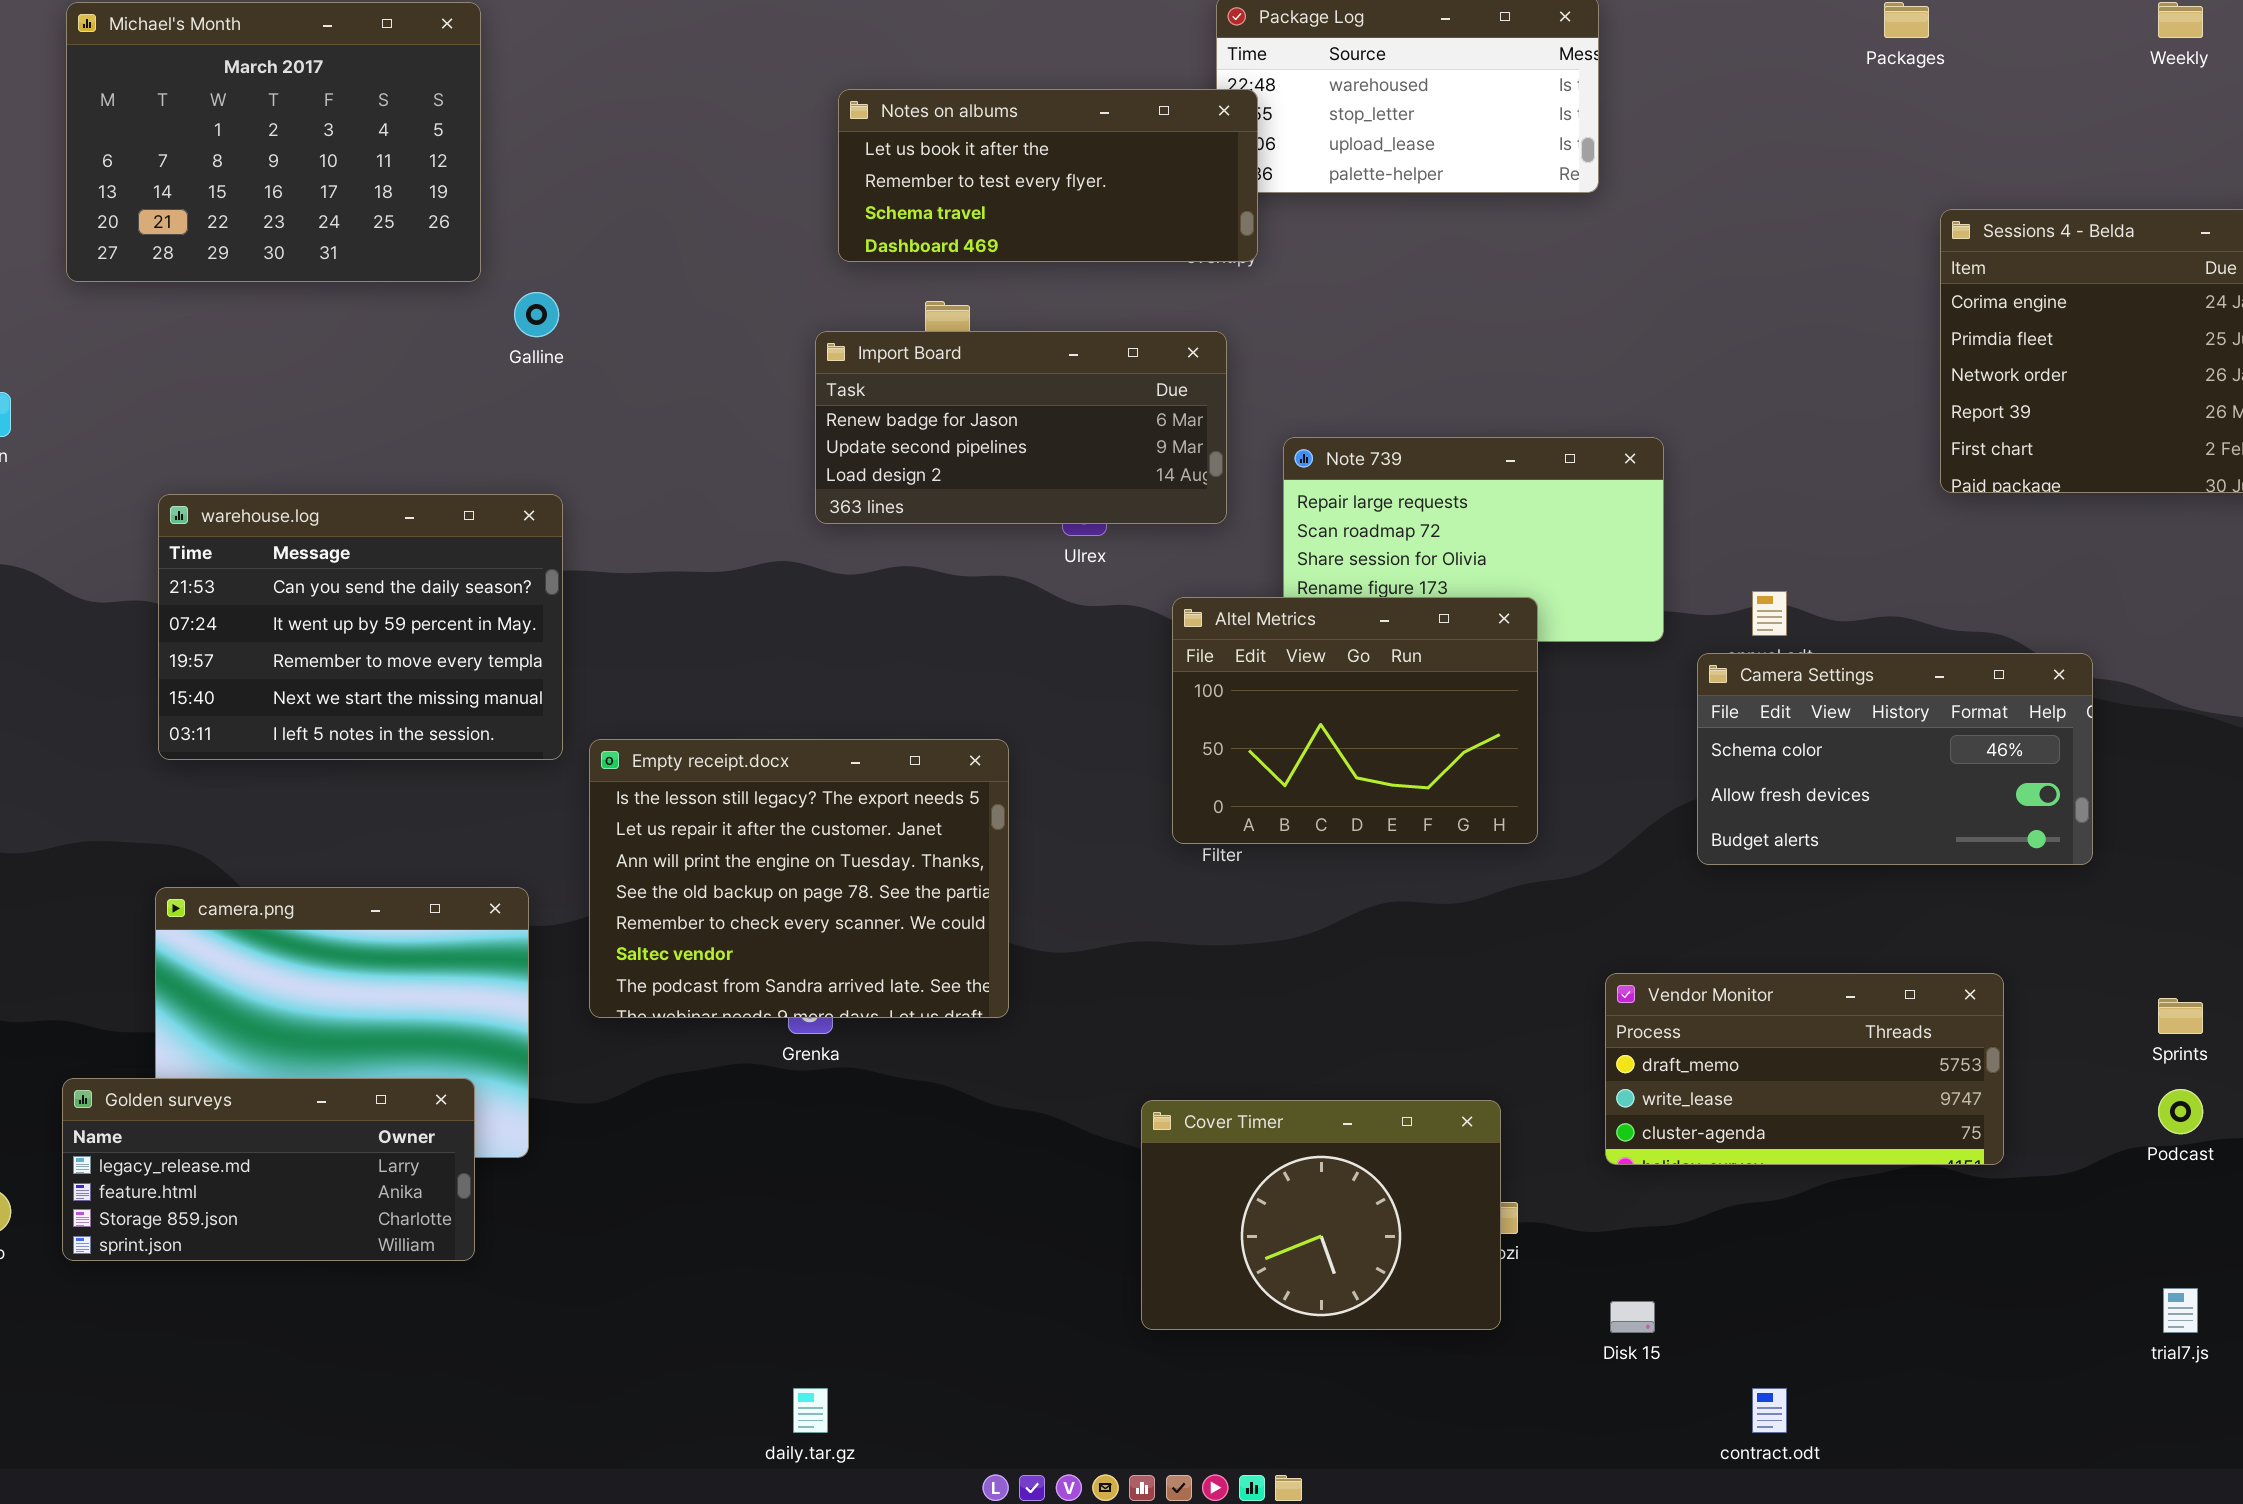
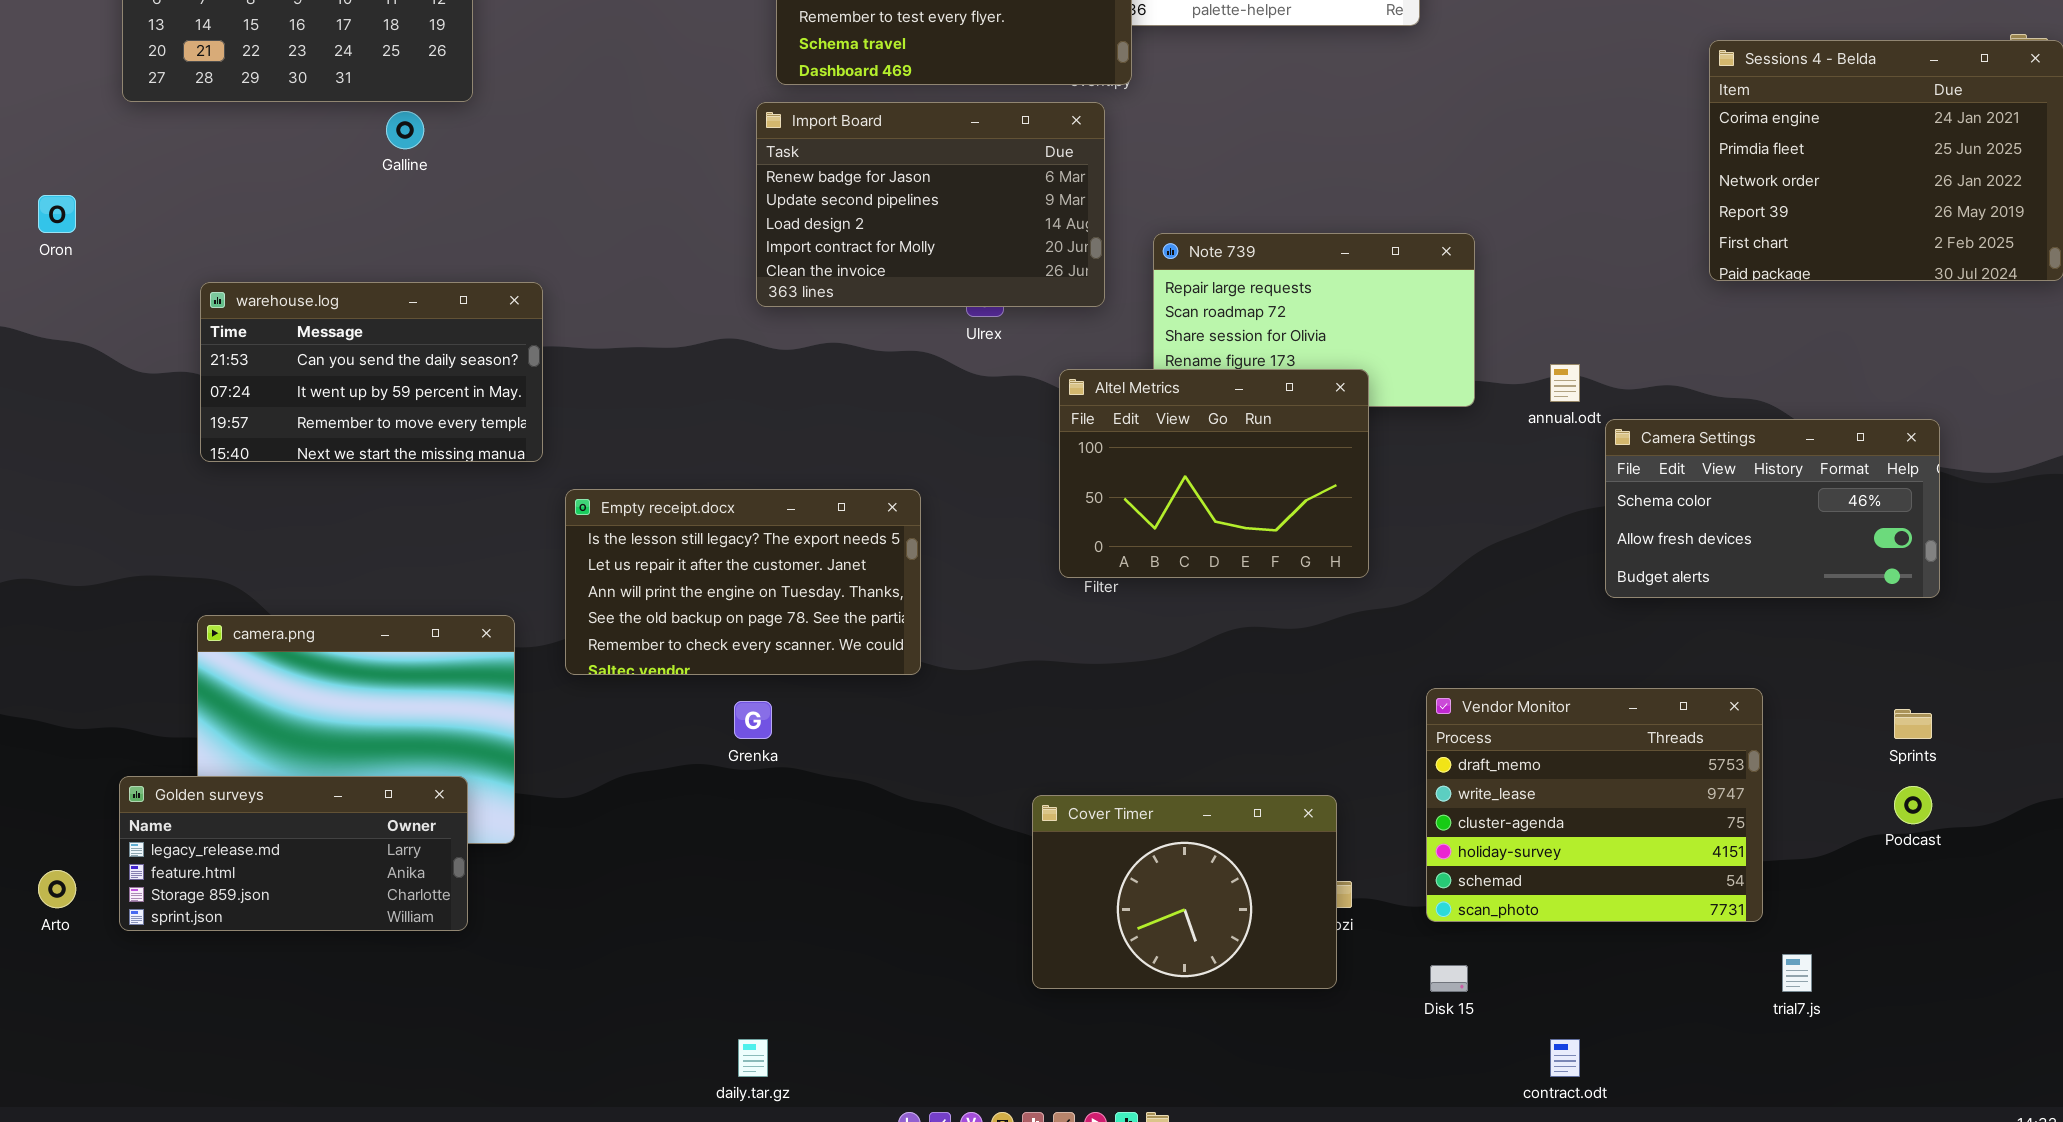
Galline: [514,292,559,337] -> [386,111,424,149], moved
Import Board: [815,331,1227,524] -> [756,102,1105,307], resized
warehouse.log: [158,494,563,760] -> [200,282,543,462], resized
Camera Settings: [1697,653,2093,865] -> [1605,419,1940,598], moved
Empty receipt.docx: [589,739,1009,1018] -> [565,489,921,675], resized
Vendor Monitor: [1605,973,2004,1165] -> [1426,688,1763,922], resized
trial7.js: [2163,1288,2198,1333] -> [1782,954,1812,992], moved

